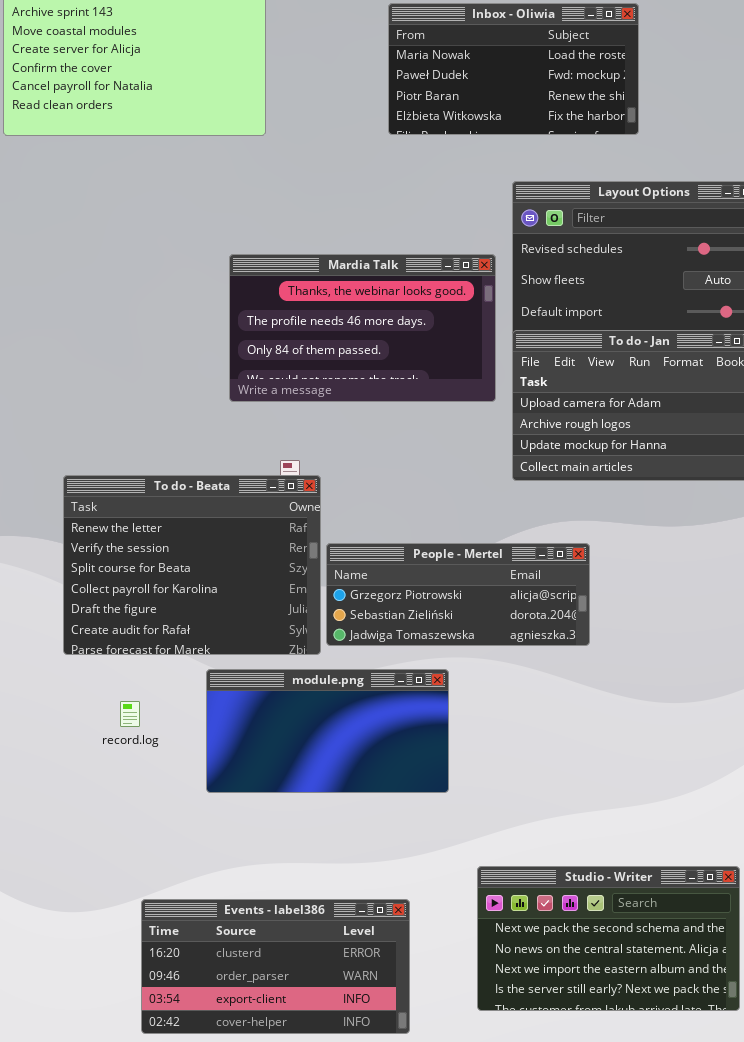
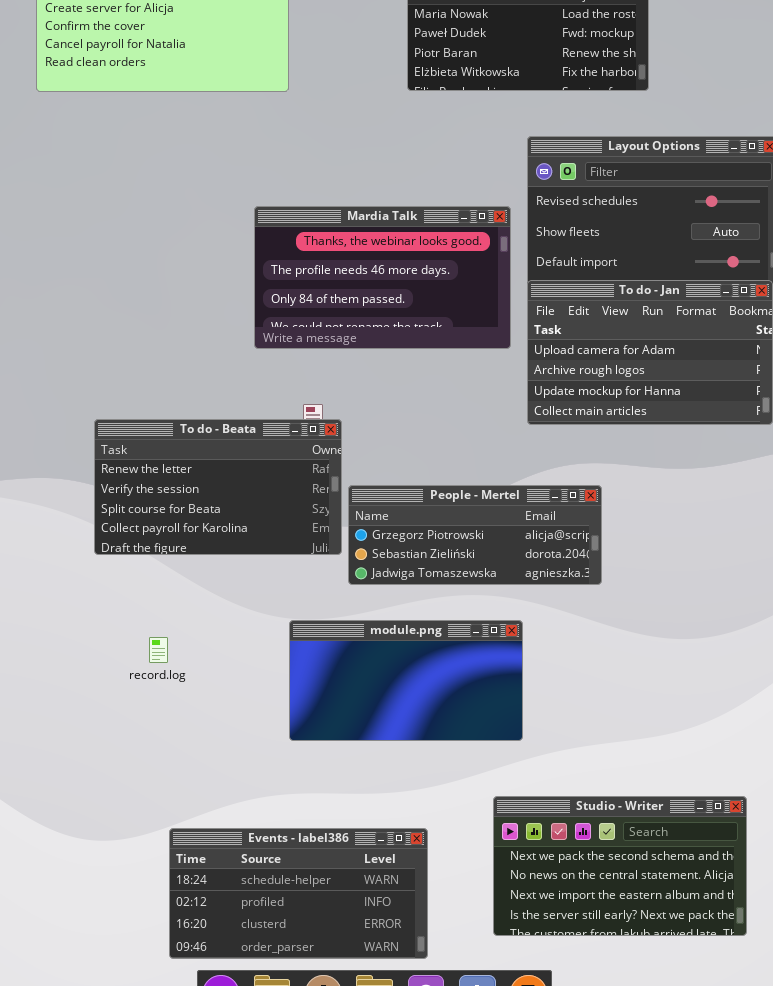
To do - Beata: [63,475,321,655] -> [94,419,342,555], resized
module.png: [206,669,449,793] -> [289,620,523,741], moved
Events - label386: [141,899,410,1034] -> [169,828,428,959], scrolled up 2 rows

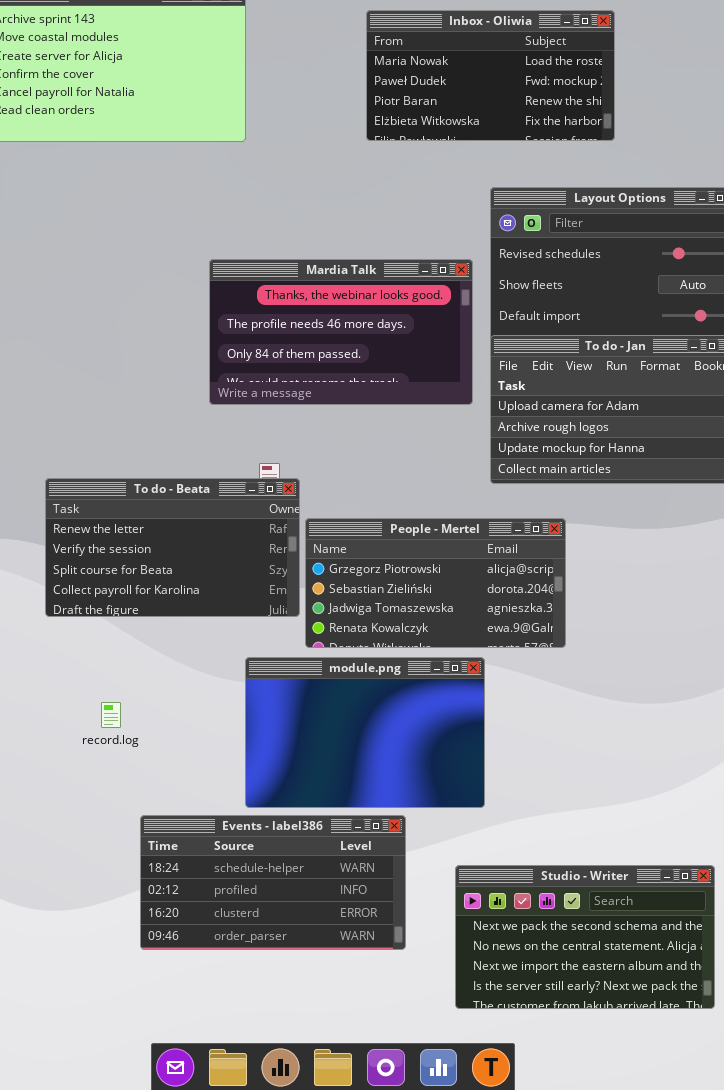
People - Mertel: [348,485,602,585] -> [305,518,566,648], resized
module.png: [289,620,523,741] -> [245,657,485,808], resized
Events - label386: [169,828,428,959] -> [140,815,406,950], moved

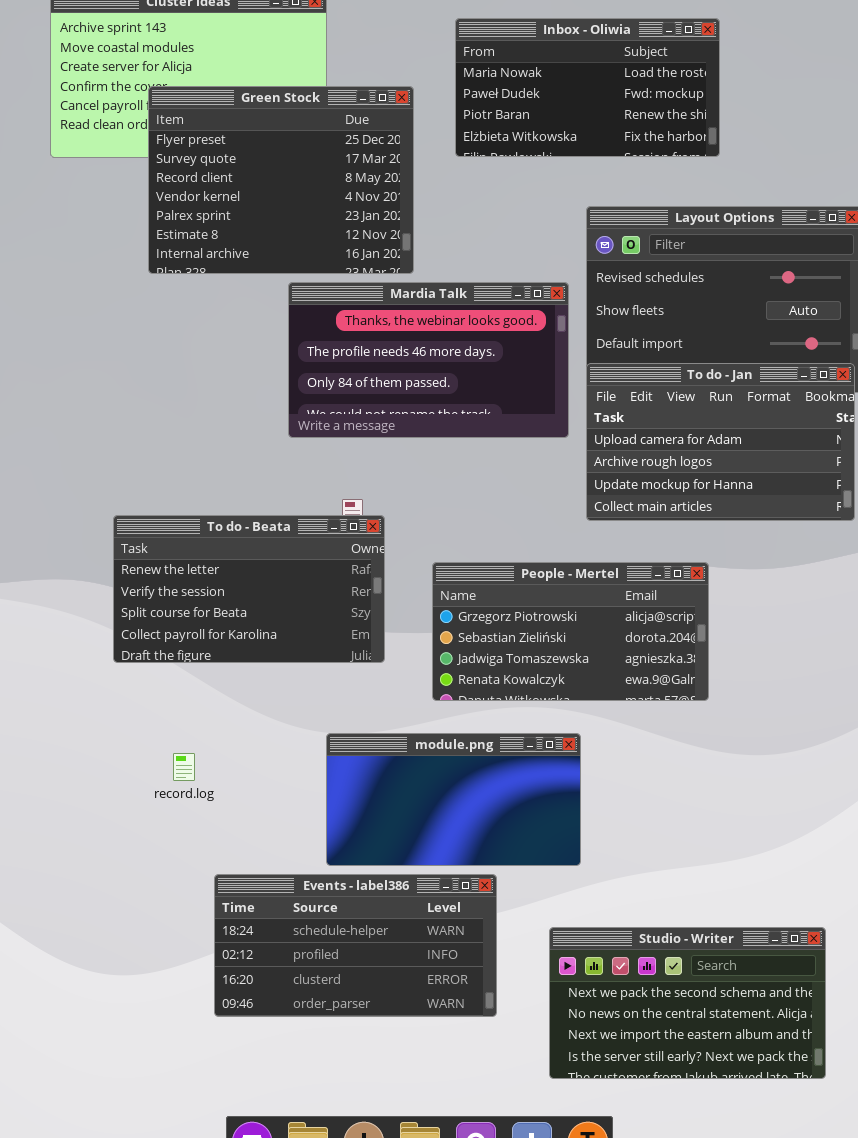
Green Stock: none -> [148,86,414,274], opened
People - Mertel: [305,518,566,648] -> [432,562,709,701], moved
module.png: [245,657,485,808] -> [326,733,581,866], resized

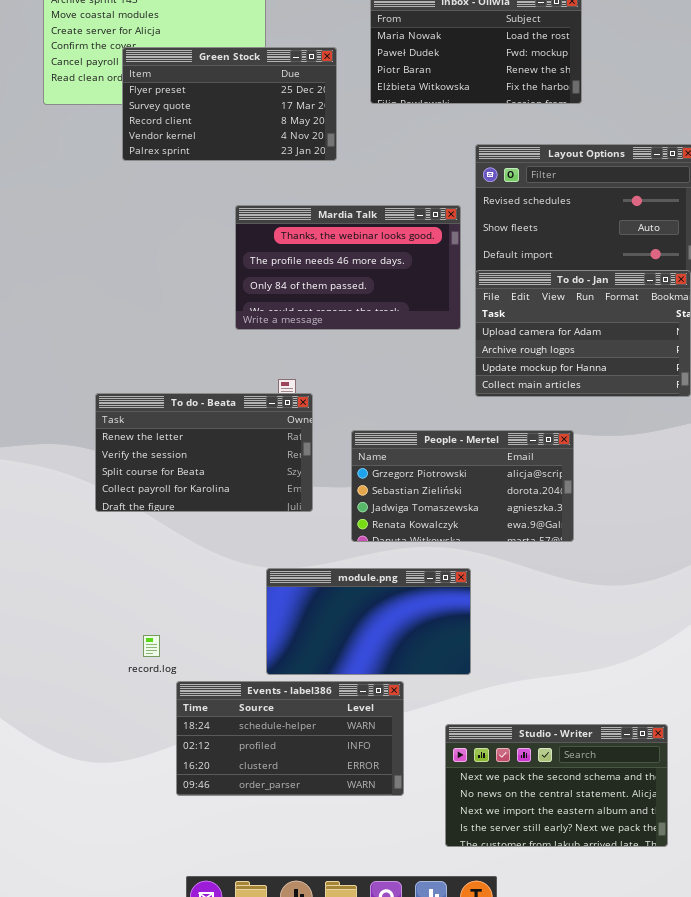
Green Stock: [148,86,414,274] -> [122,47,337,161], resized
record.log: [173,753,195,781] -> [143,635,160,657], moved

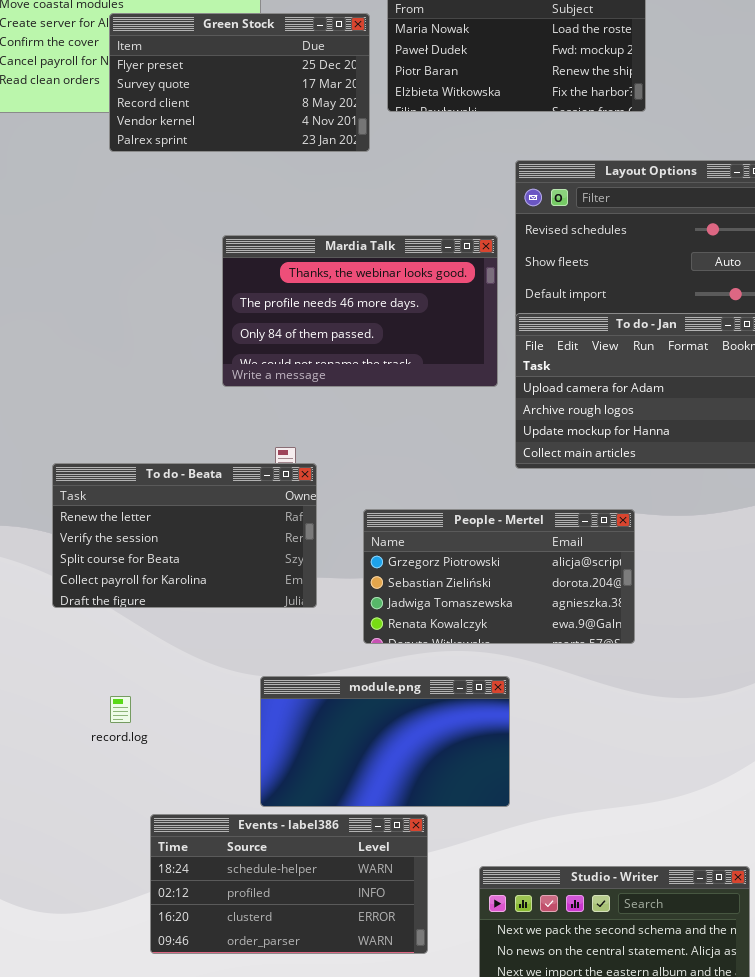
Green Stock: [122,47,337,161] -> [109,13,370,152], moved
record.log: [143,635,160,657] -> [110,696,131,723], moved

